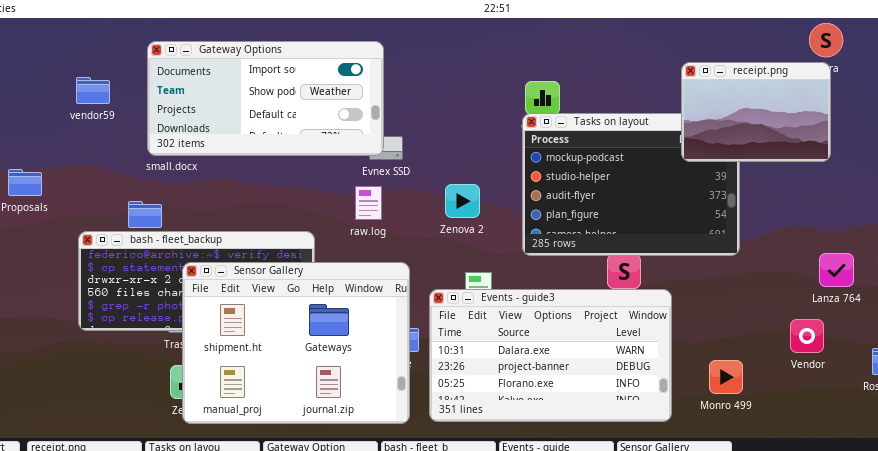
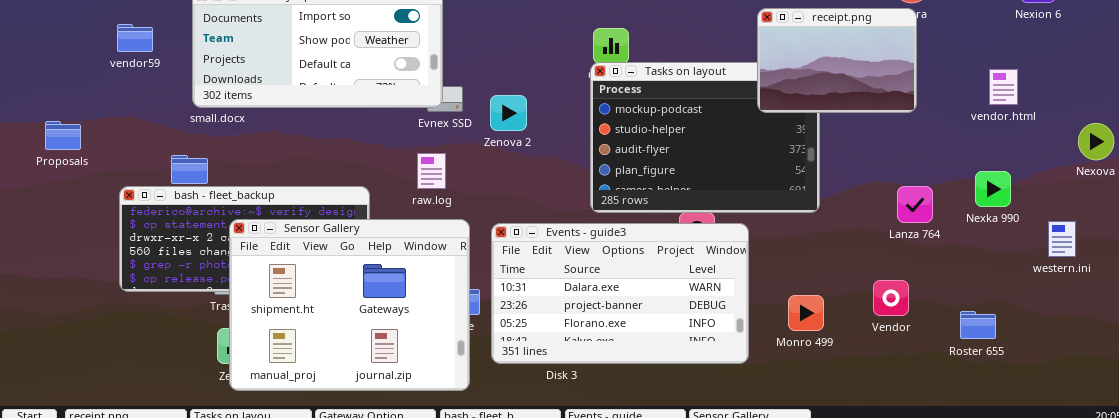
Zenova 2: [445,184,480,218] -> [490,95,527,131], moved
raw.log: [355,186,382,220] -> [417,153,446,189], moved
Lanza 764: [819,253,854,287] -> [897,186,933,223], moved
Events - guide3: [429,289,672,422] -> [491,223,749,364], moved
Monro 499: [709,360,743,394] -> [788,295,824,331], moved

